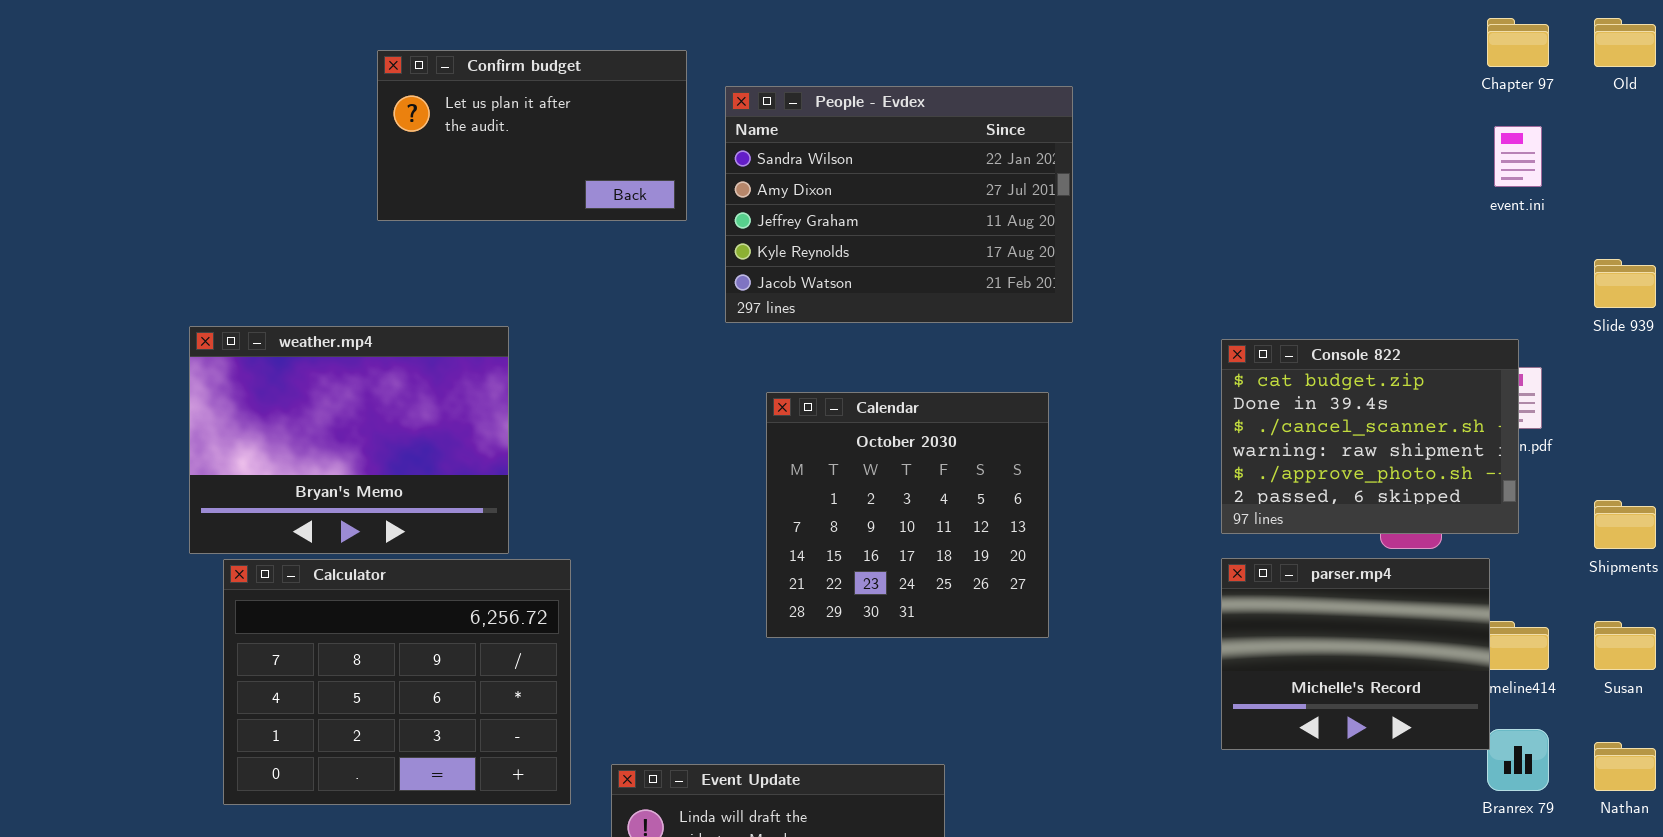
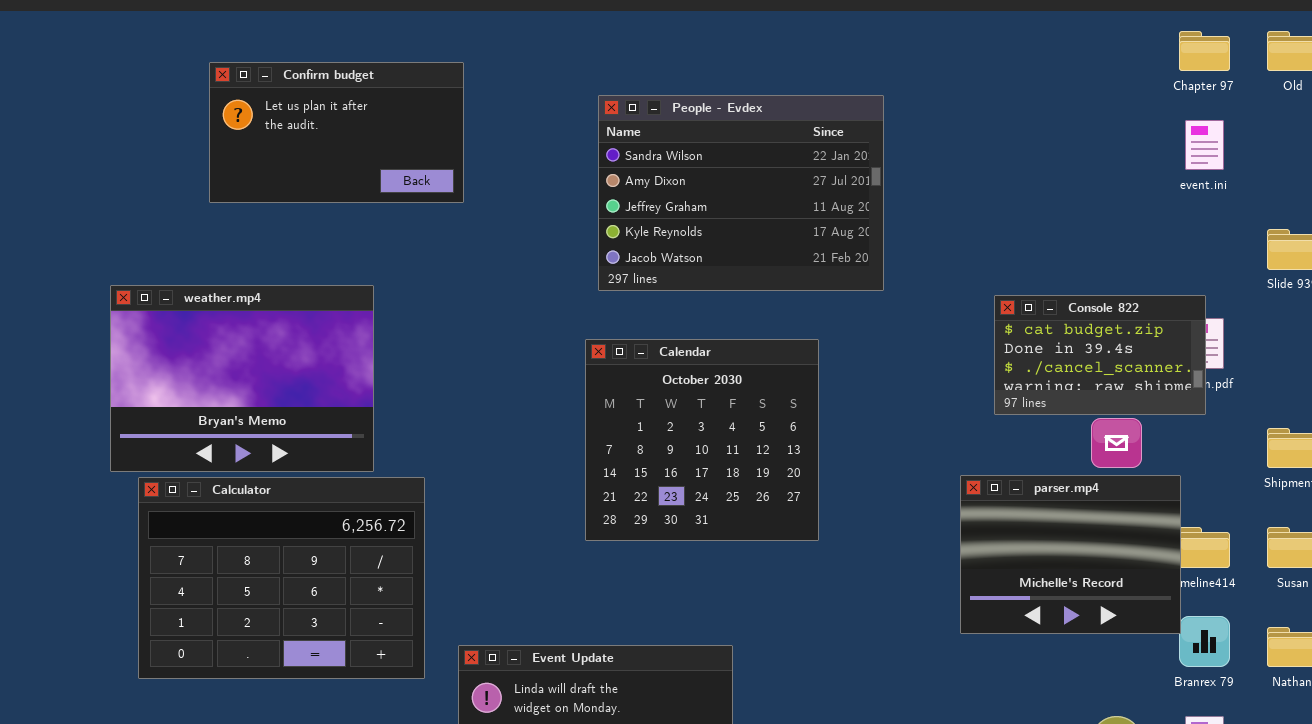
Confirm budget: [377,50,687,221] -> [209,62,464,203], moved
People - Evdex: [725,86,1073,323] -> [598,95,884,291], moved
Console 822: [1221,339,1519,534] -> [994,295,1206,415], resized

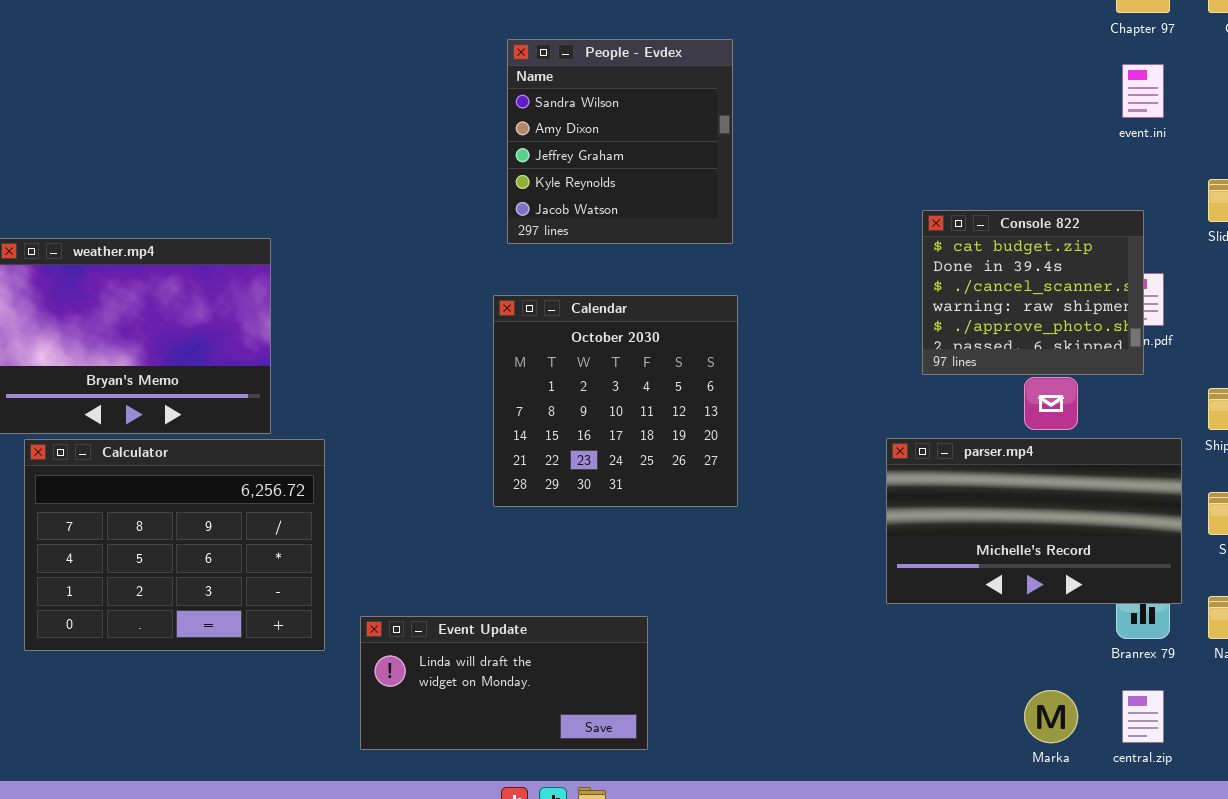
Confirm budget: [209,62,464,203] -> none, closed
People - Evdex: [598,95,884,291] -> [507,39,733,244], resized
Console 822: [994,295,1206,415] -> [922,210,1144,375], resized
parser.mp4: [960,475,1181,634] -> [886,438,1182,604], resized

